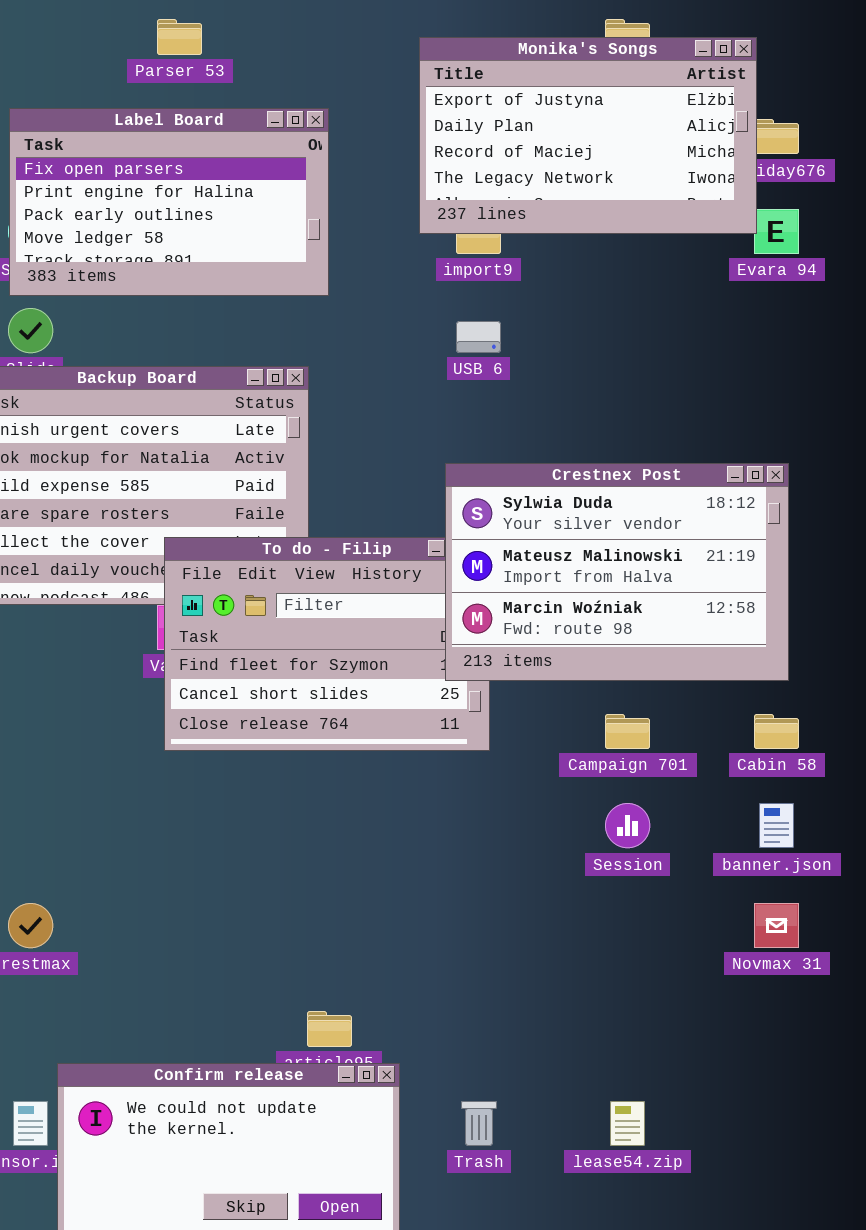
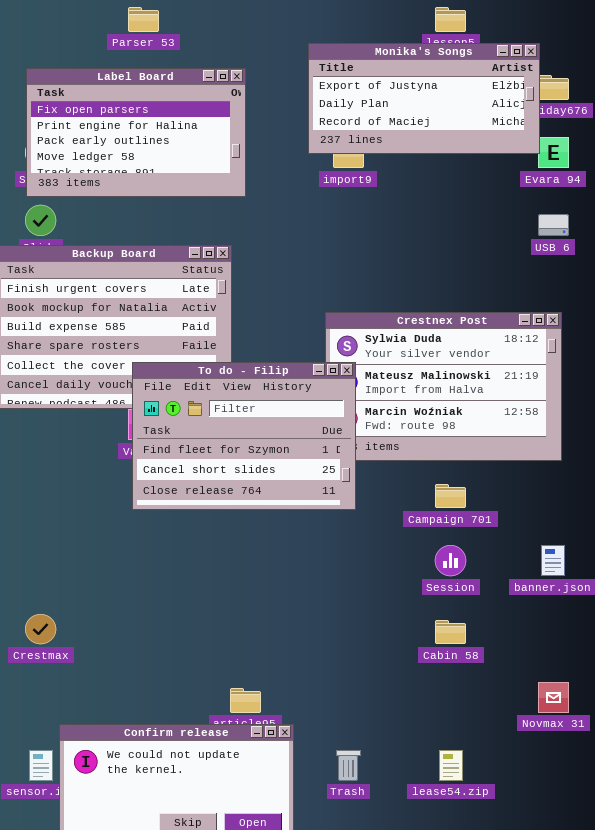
Monika's Songs: [419,37,757,234] -> [308,43,540,154], resized
USB 6: [456,321,501,353] -> [538,214,569,236], moved
To do - Filip: [164,537,490,751] -> [132,362,356,510], raised
Cabin 58: [754,714,799,749] -> [435,620,466,644], moved
Novmax 31: [754,903,799,948] -> [538,682,569,713], moved

